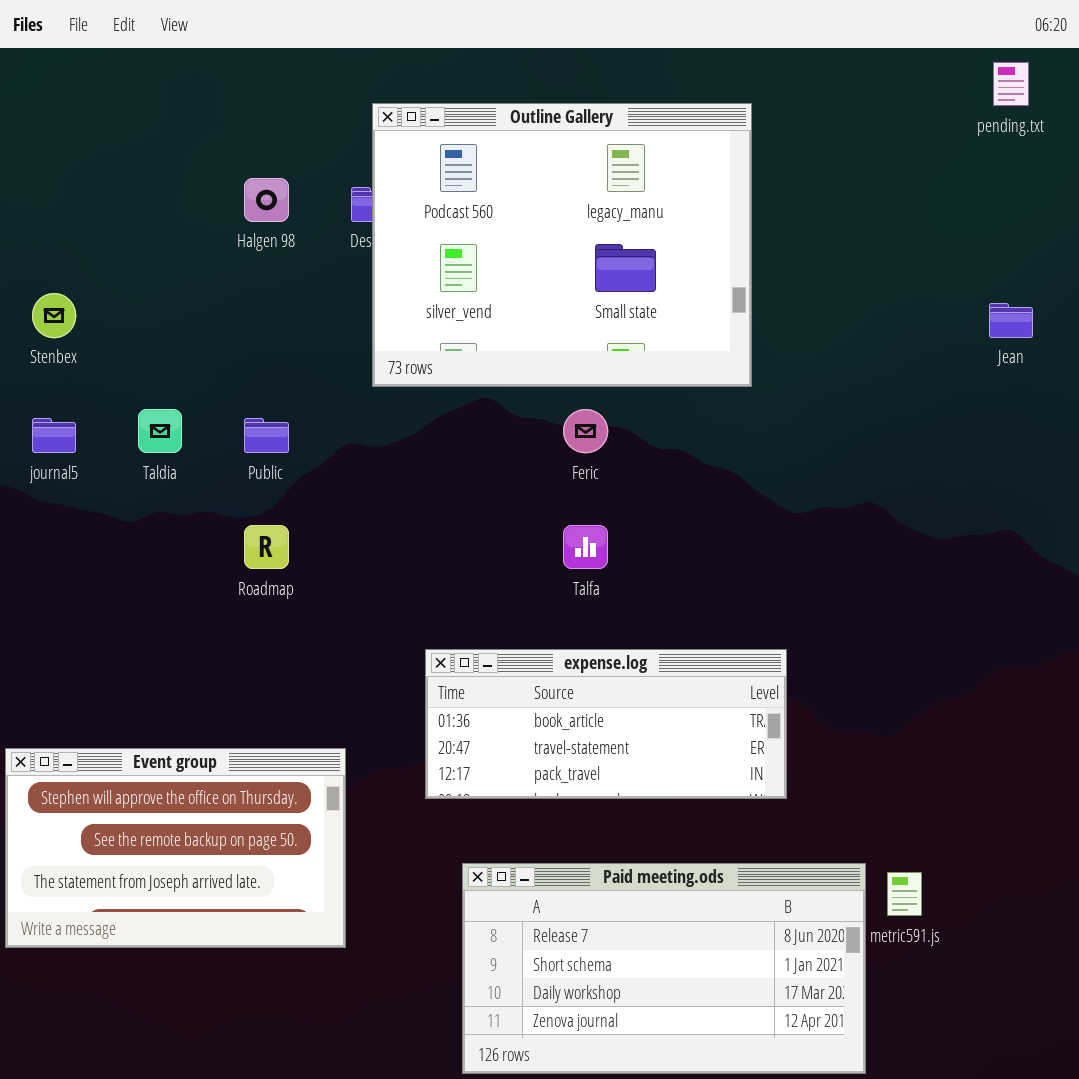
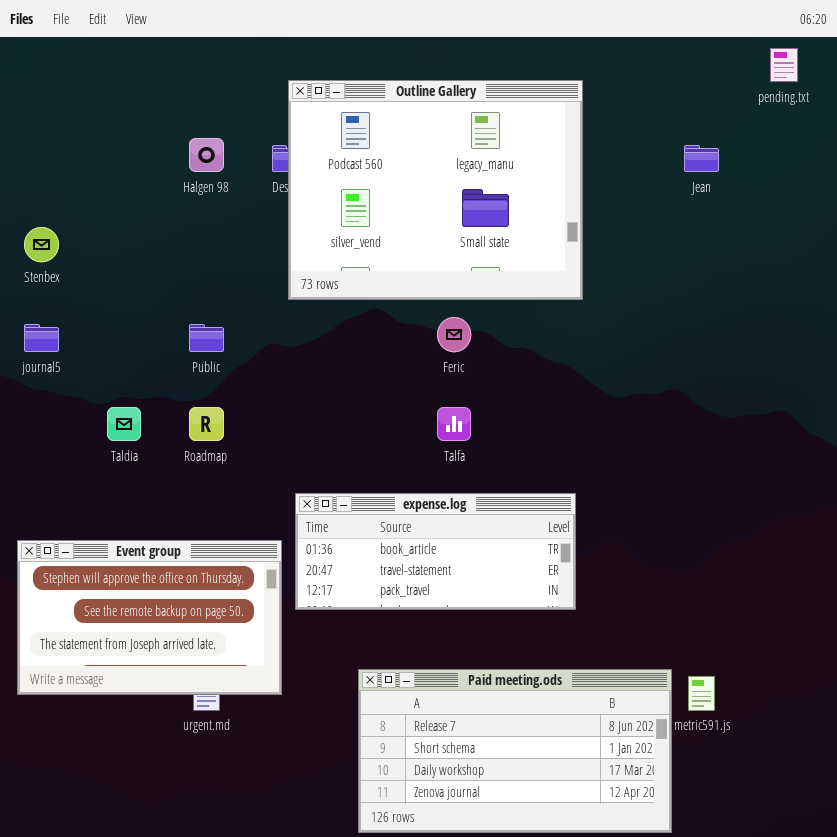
Jean: [989,303,1033,338] -> [684,145,719,172], moved
Taldia: [138,409,182,453] -> [107,407,141,441], moved
expense.log: [425,649,787,799] -> [295,493,576,610], moved
Event group: [5,748,346,948] -> [17,540,282,695], moved

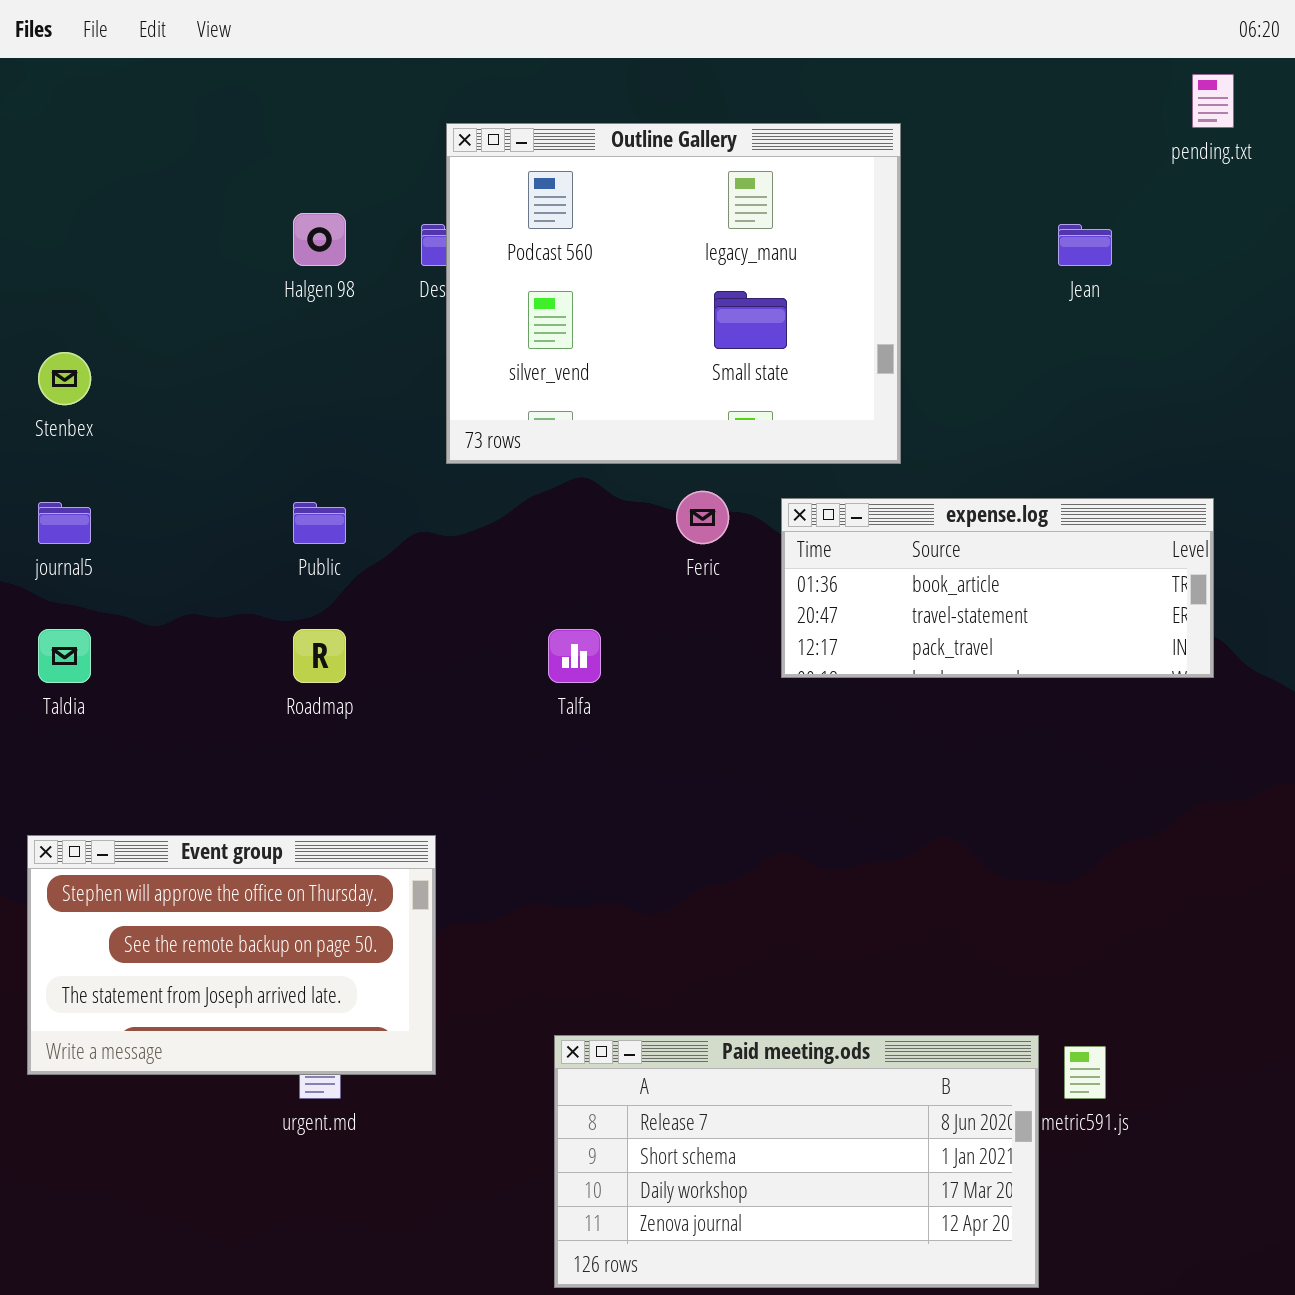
Taldia: [107,407,141,441] -> [38,629,91,683], moved
Talfa: [437,407,471,441] -> [548,629,601,683], moved
expense.log: [295,493,576,610] -> [781,498,1214,678], moved

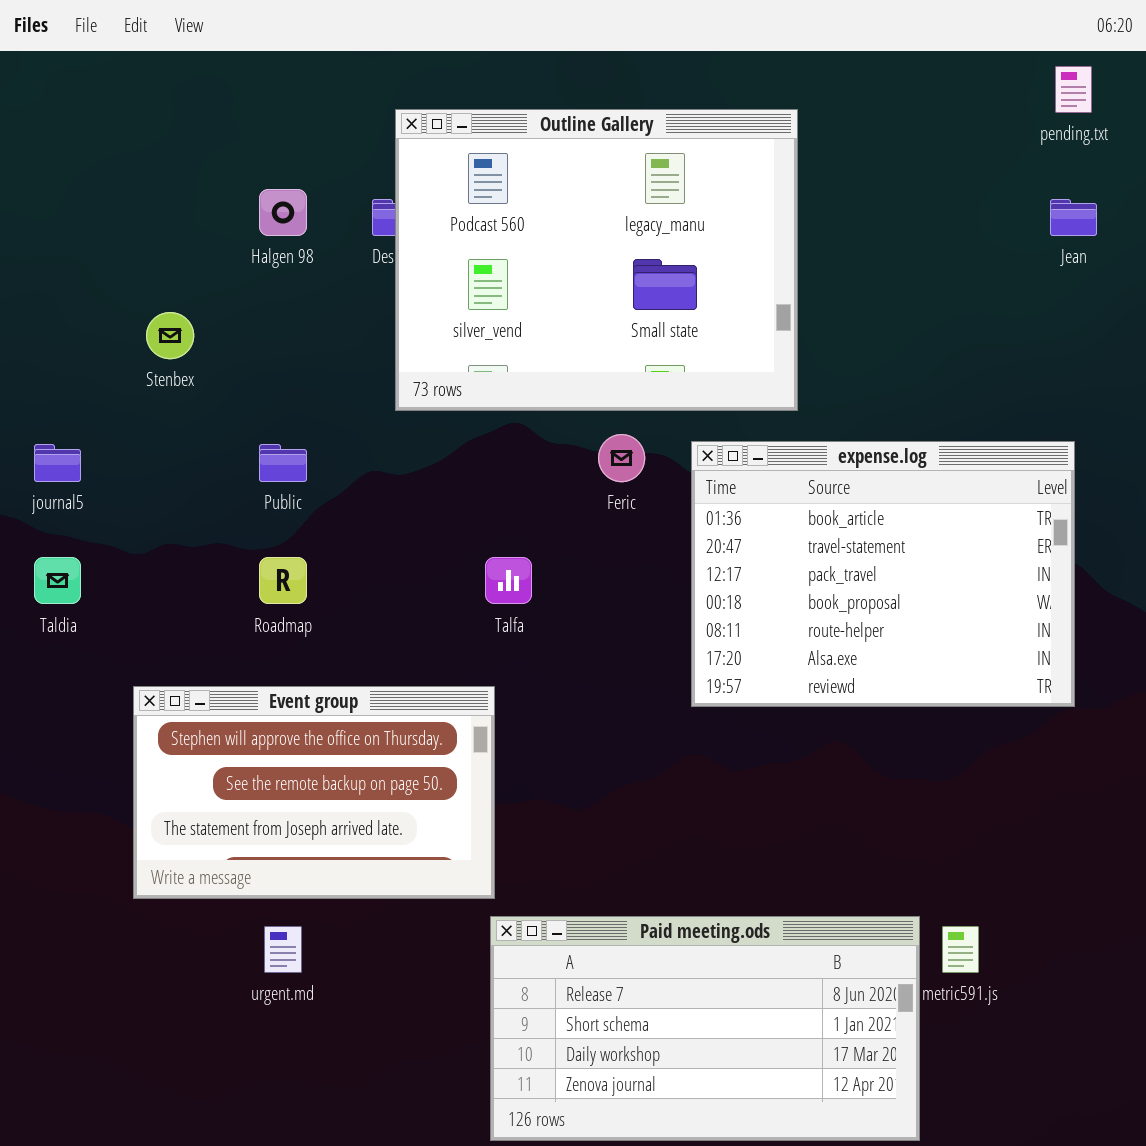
Jean: [1058,224,1112,266] -> [1050,199,1097,236], moved
Stenbex: [38,352,91,405] -> [146,312,194,359], moved
expense.log: [781,498,1214,678] -> [691,441,1075,707], resized
Event group: [27,835,436,1075] -> [133,686,495,899], moved

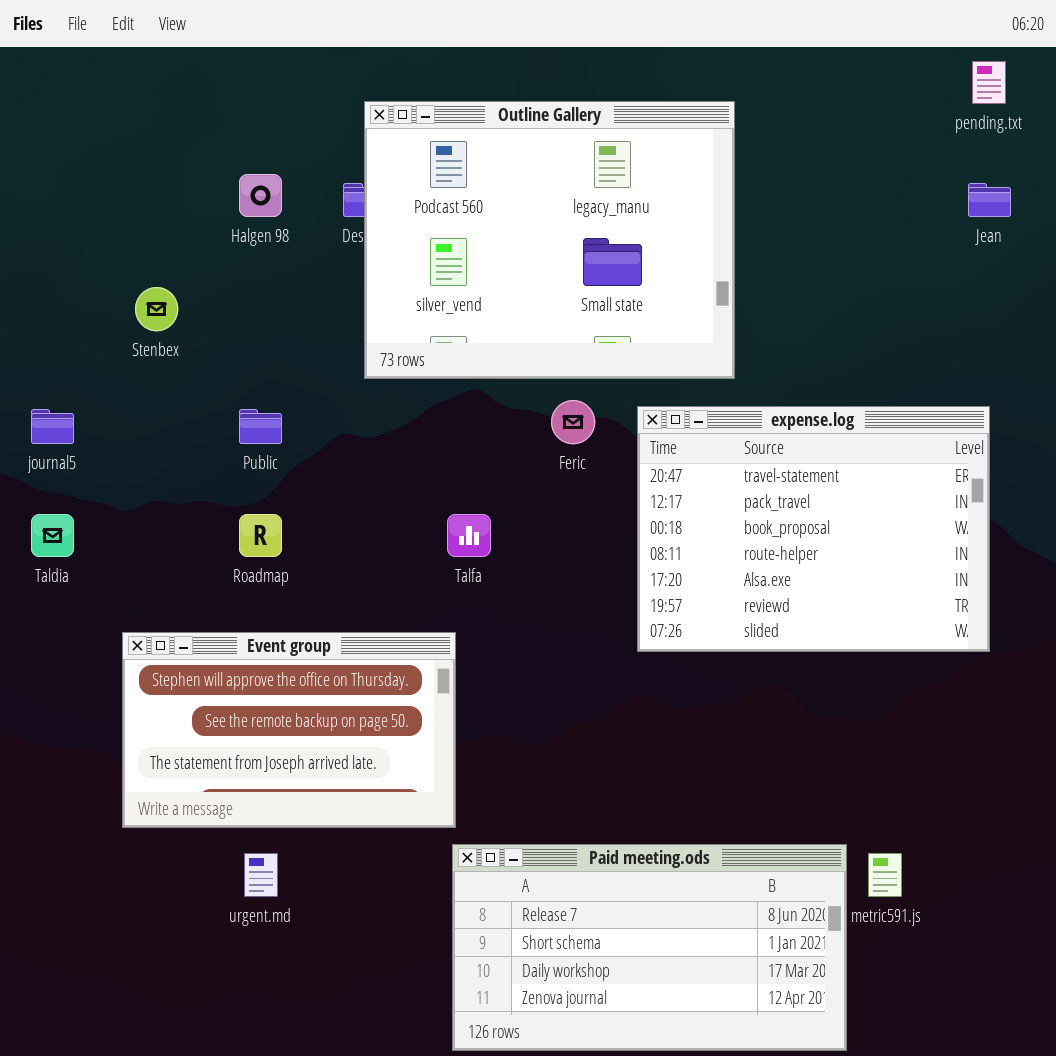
expense.log: [691,441,1075,707] -> [637,406,990,652], scrolled down 1 row

